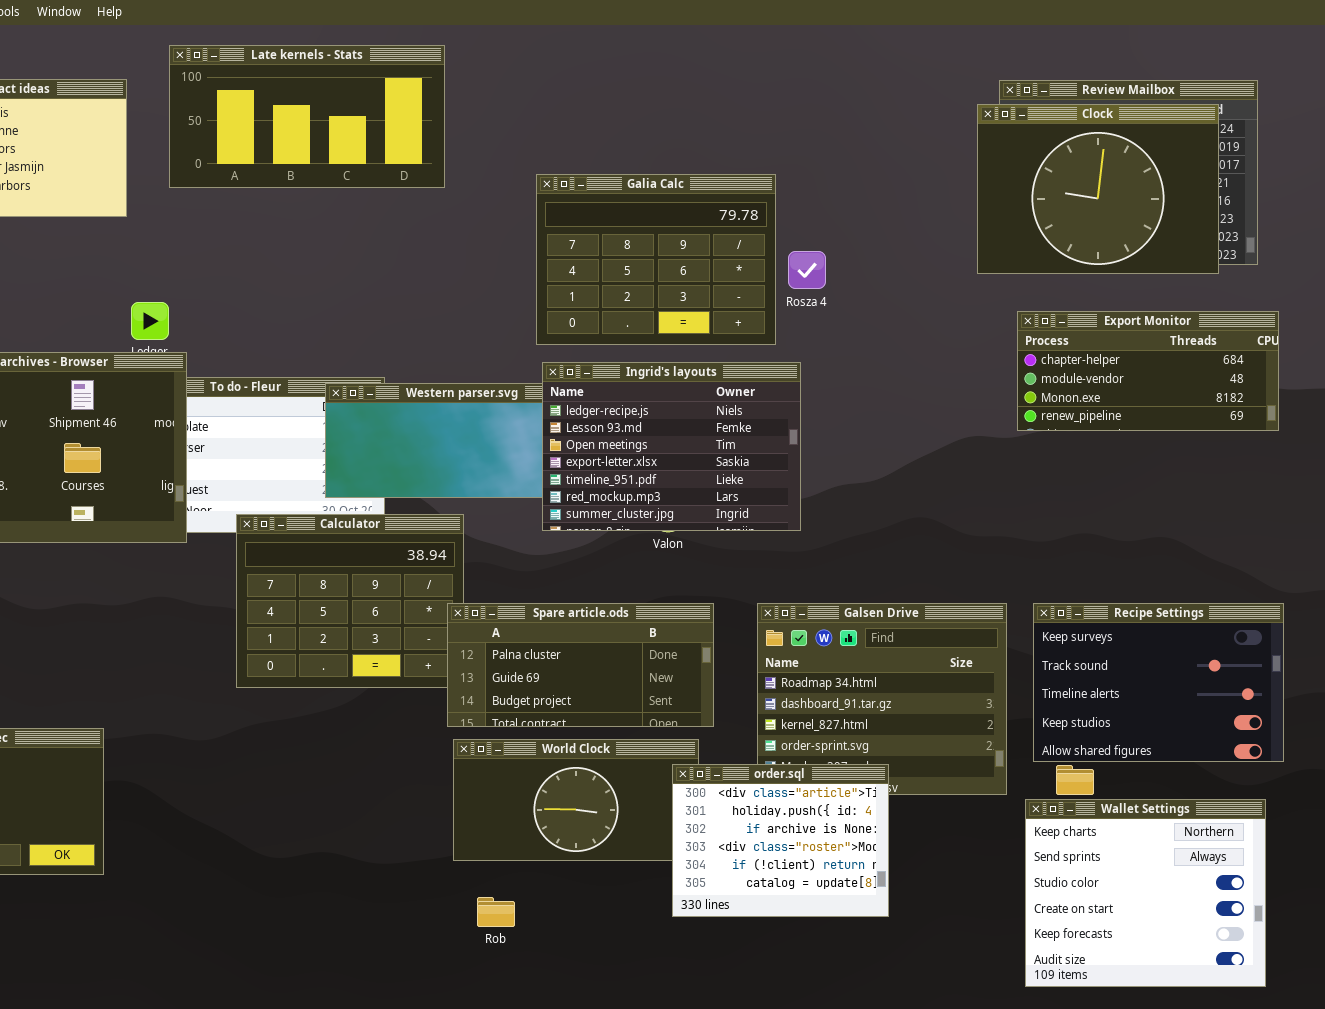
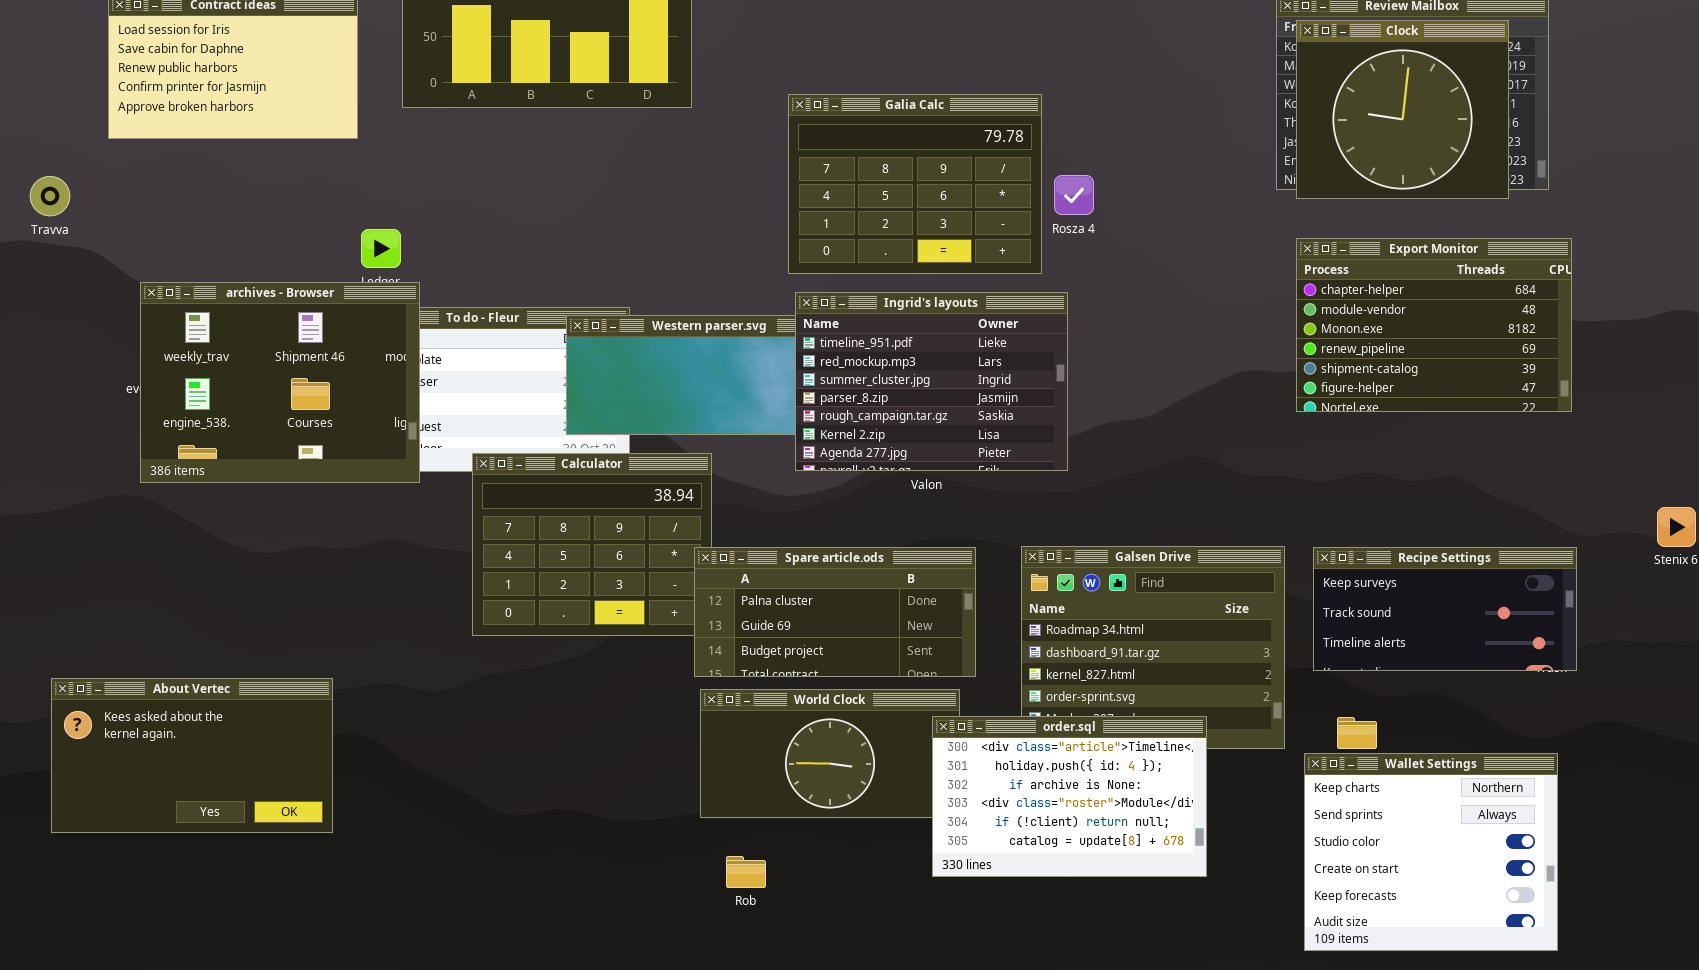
Clock: [977,104,1219,274] -> [1296,20,1509,199], resized
Export Monitor: [1017,311,1279,431] -> [1296,238,1572,412], resized
Ingrid's layouts: [542,362,801,531] -> [795,292,1068,471], scrolled down 4 rows
Recipe Settings: [1033,603,1284,762] -> [1313,547,1577,671], resized
order.sql: [672,764,889,917] -> [932,716,1207,877], resized

